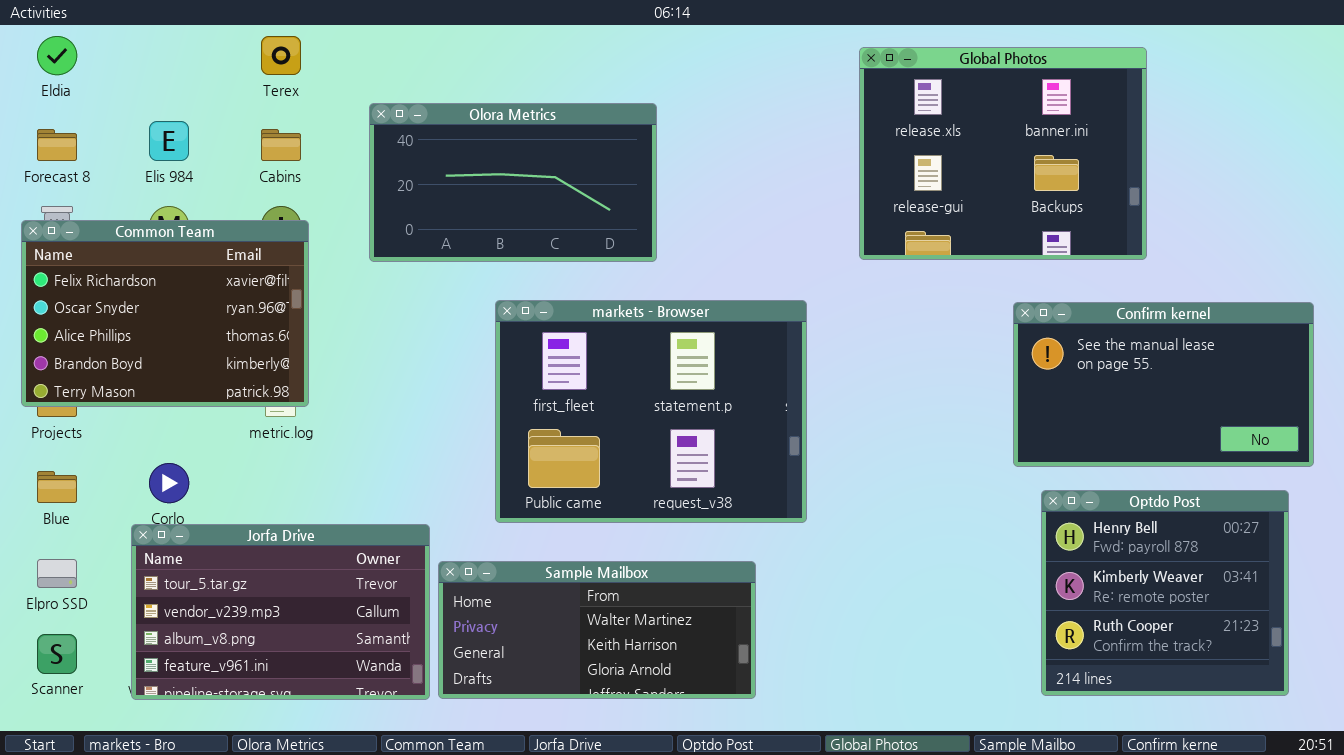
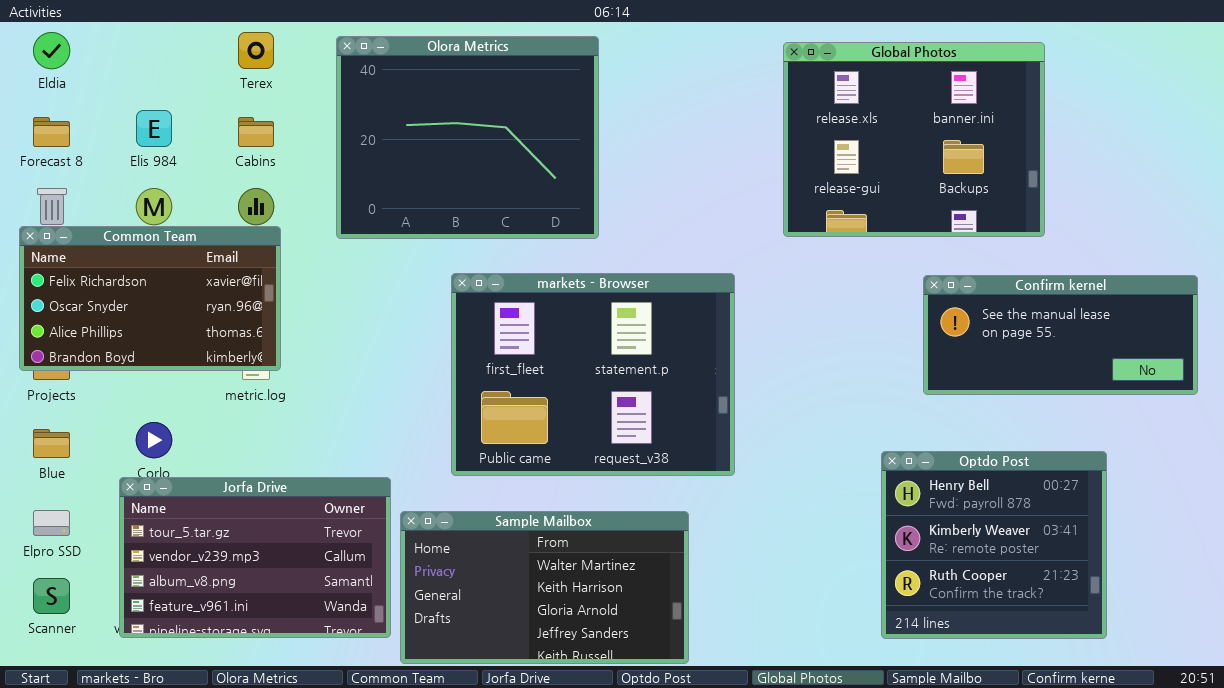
Olora Metrics: [369,103,657,262] -> [336,36,599,239], resized
Common Team: [21,220,309,407] -> [19,226,281,371], resized
Confirm kernel: [1013,302,1314,467] -> [923,275,1198,395], resized
Optdo Post: [1041,490,1289,696] -> [881,451,1107,639], moved
Sample Mailbox: [438,561,756,699] -> [400,511,689,664], resized

